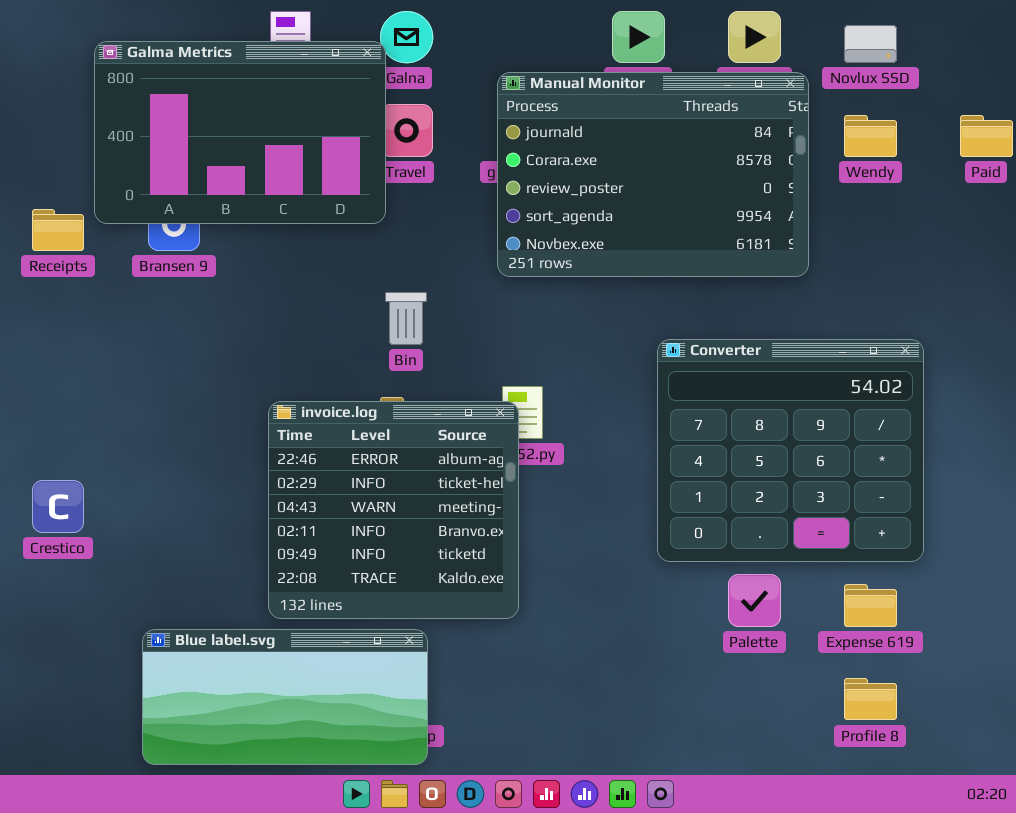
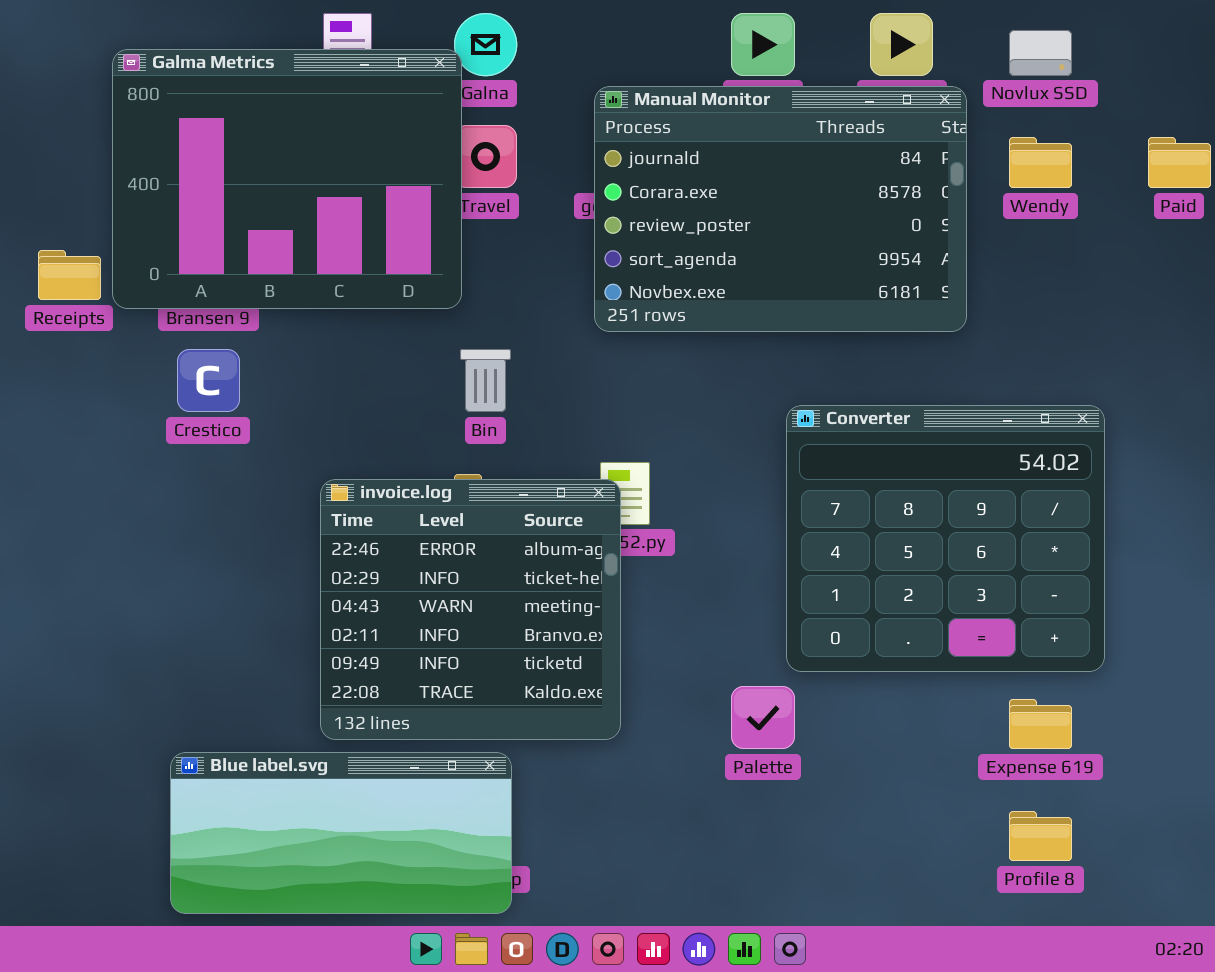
Galma Metrics: [94,41,386,224] -> [112,49,462,309], resized
Crestico: [32,480,84,533] -> [177,349,240,412], moved
Palette: [728,574,781,627] -> [731,686,795,749], moved

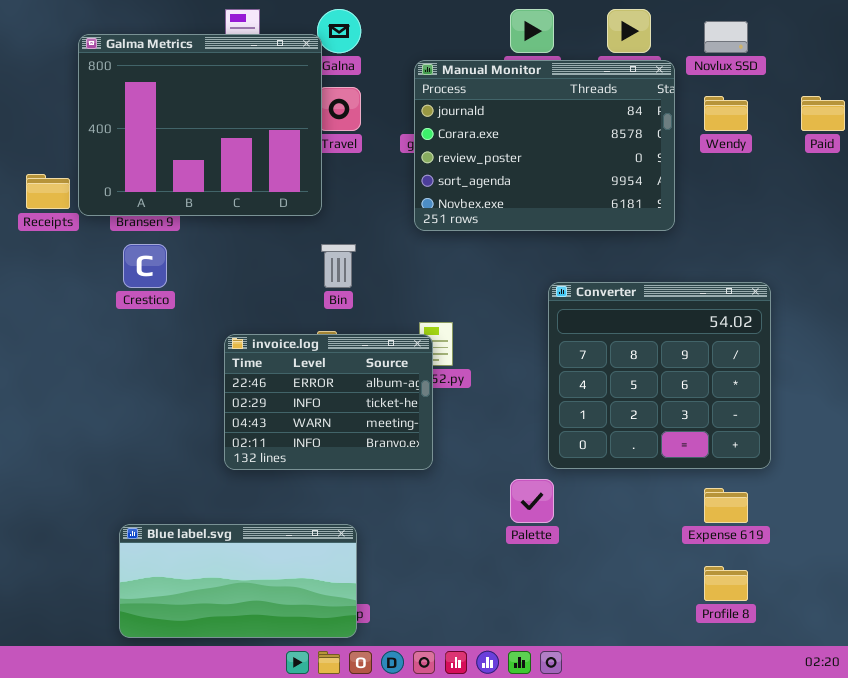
invoice.log: [320,479,621,740] -> [224,334,433,470], resized

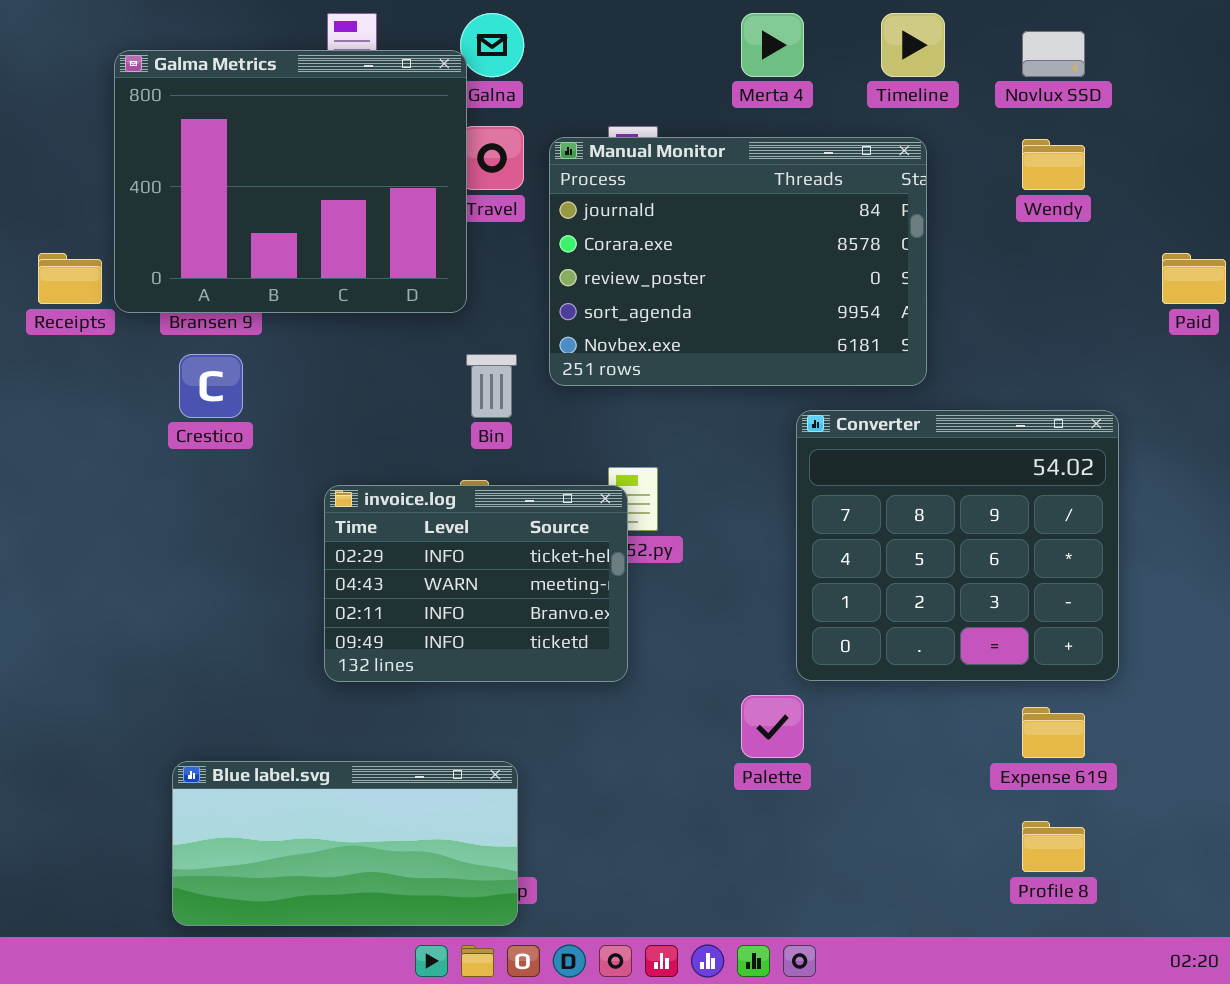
Manual Monitor: [414,60,675,231] -> [549,137,927,386], moved
Paid: [801,96,845,131] -> [1162,253,1226,304], moved
invoice.log: [224,334,433,470] -> [324,485,628,682], scrolled down 1 row

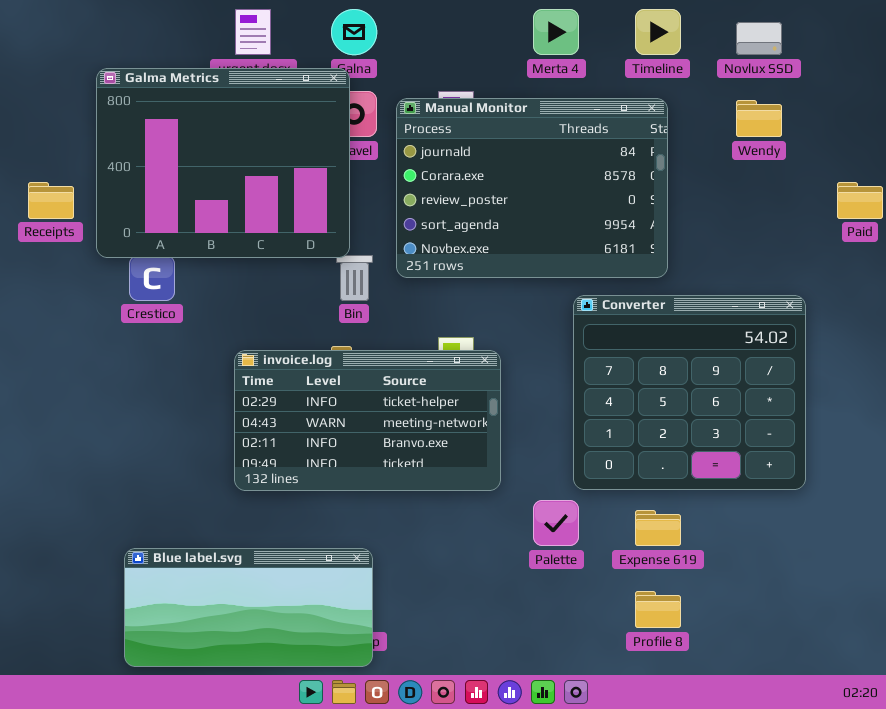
Galma Metrics: [114,50,467,313] -> [96,68,350,258], moved
invoice.log: [324,485,628,682] -> [234,350,501,491], resized
Expense 619: [1022,707,1085,758] -> [635,510,681,546], moved
Profile 8: [1022,821,1085,872] -> [635,591,681,628], moved

